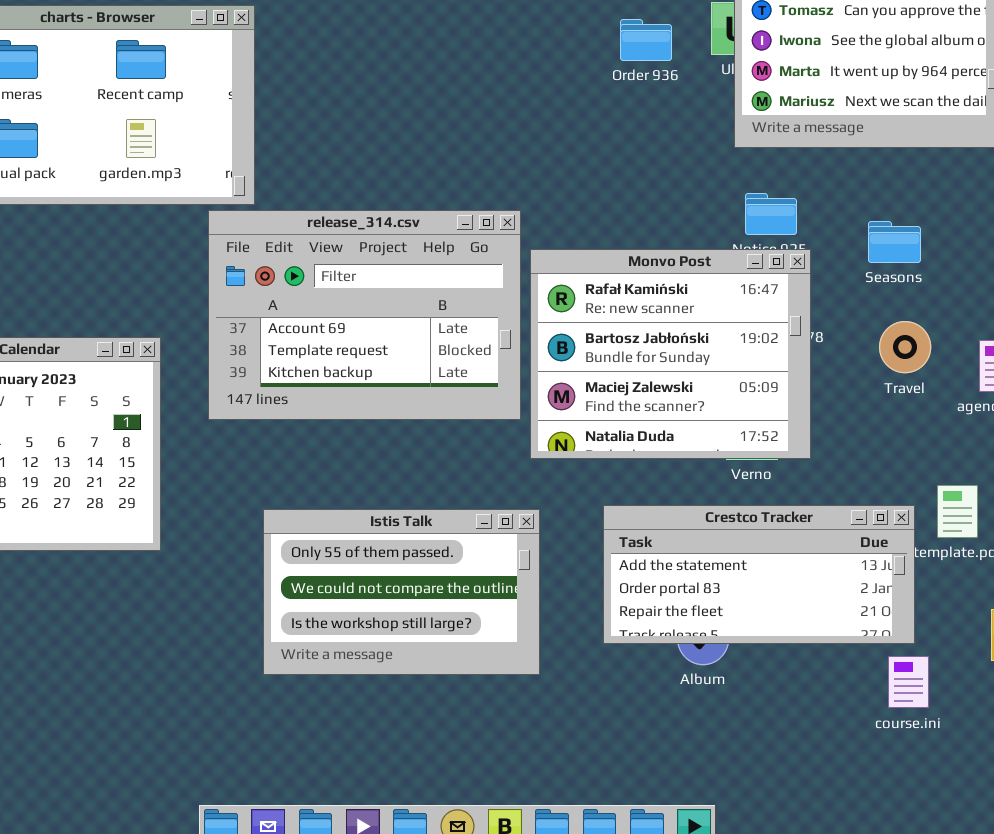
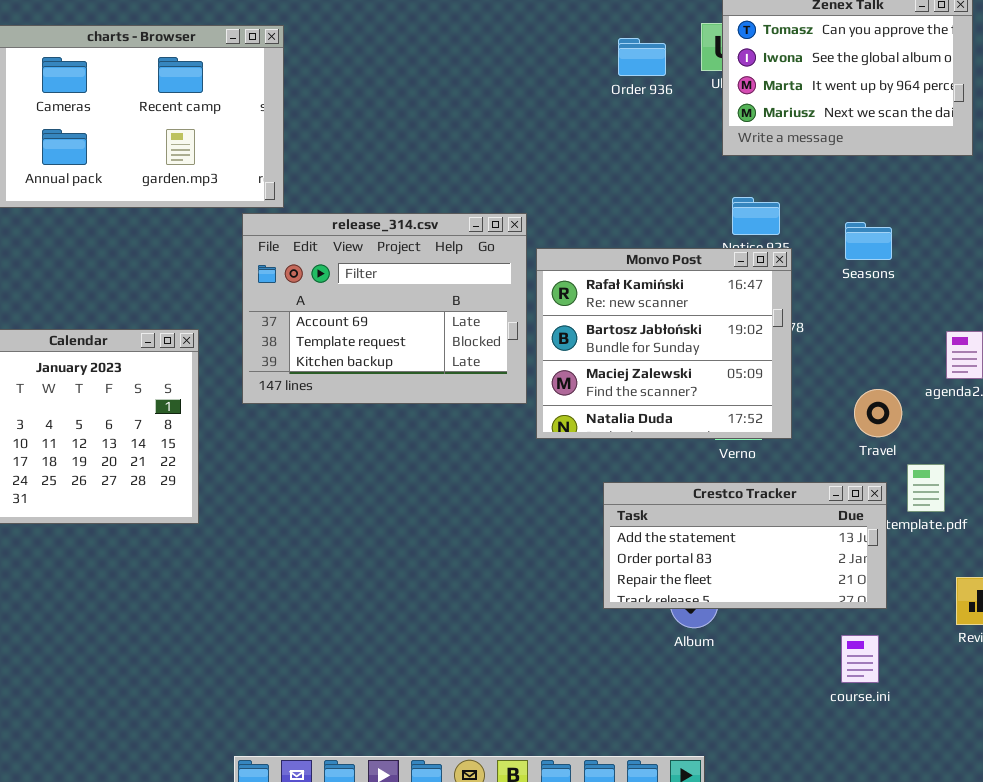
Travel: [879,321,931,373] -> [854,389,902,437], moved
Istis Talk: [263,509,540,675] -> none, closed
course.ini: [888,656,929,708] -> [841,635,879,683], moved

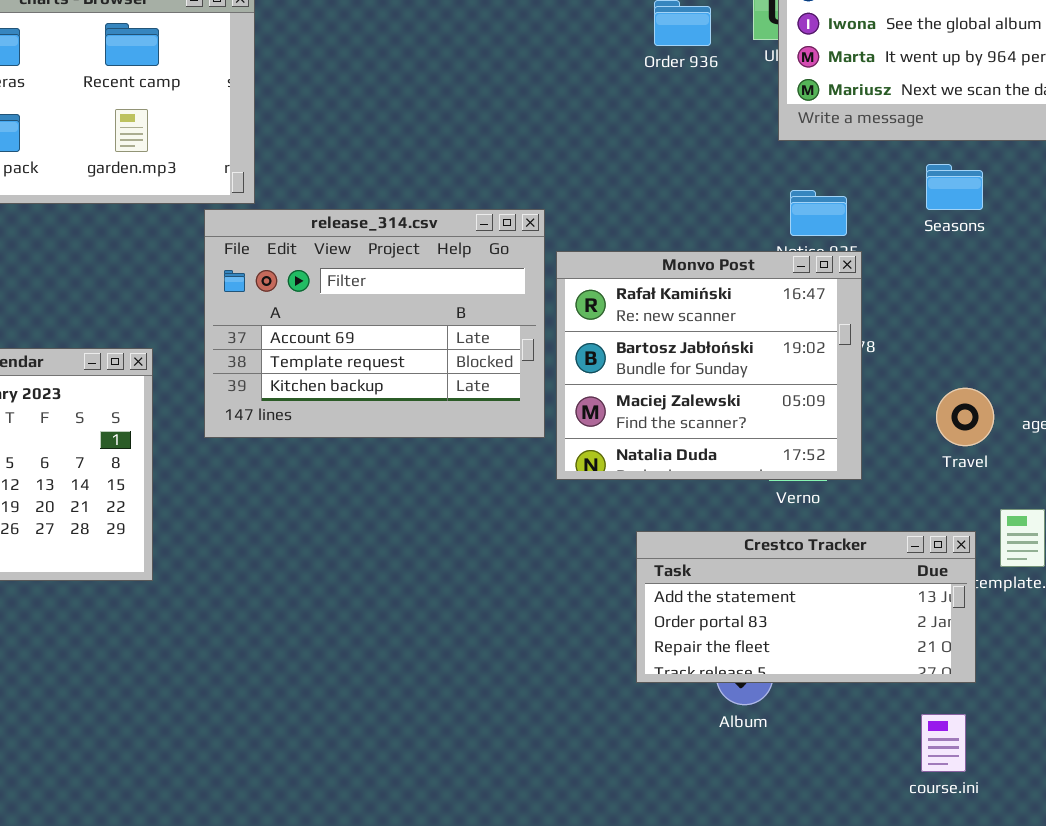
Seasons: [845,222,892,260] -> [926,164,983,210], moved
Travel: [854,389,902,437] -> [936,388,994,446], moved

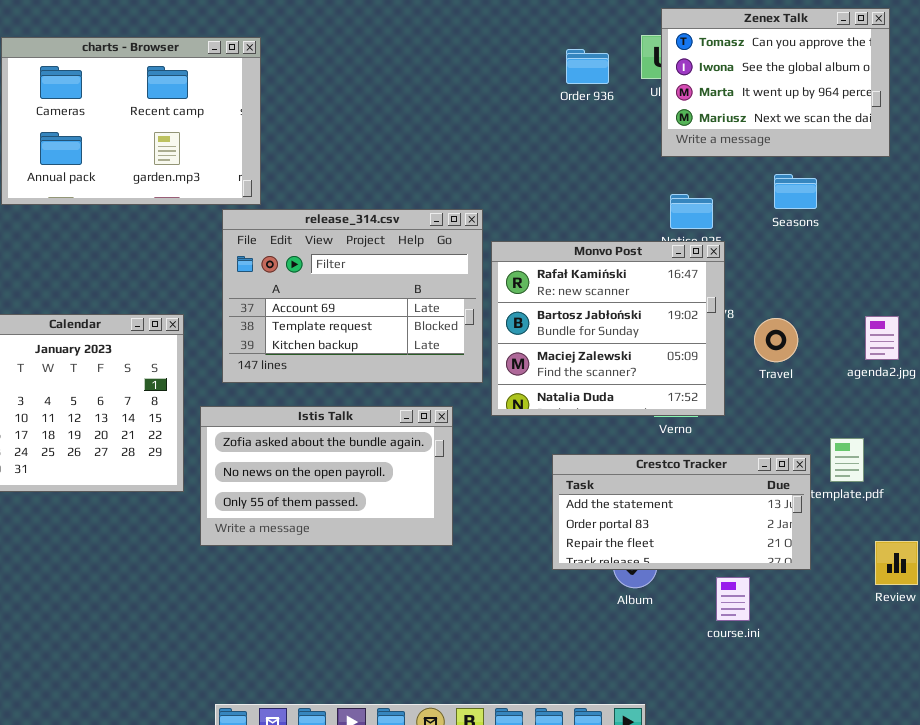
Travel: [936,388,994,446] -> [754,318,798,362], moved
Istis Talk: none -> [200,406,453,546], opened
course.ini: [921,714,966,772] -> [716,577,750,621], moved

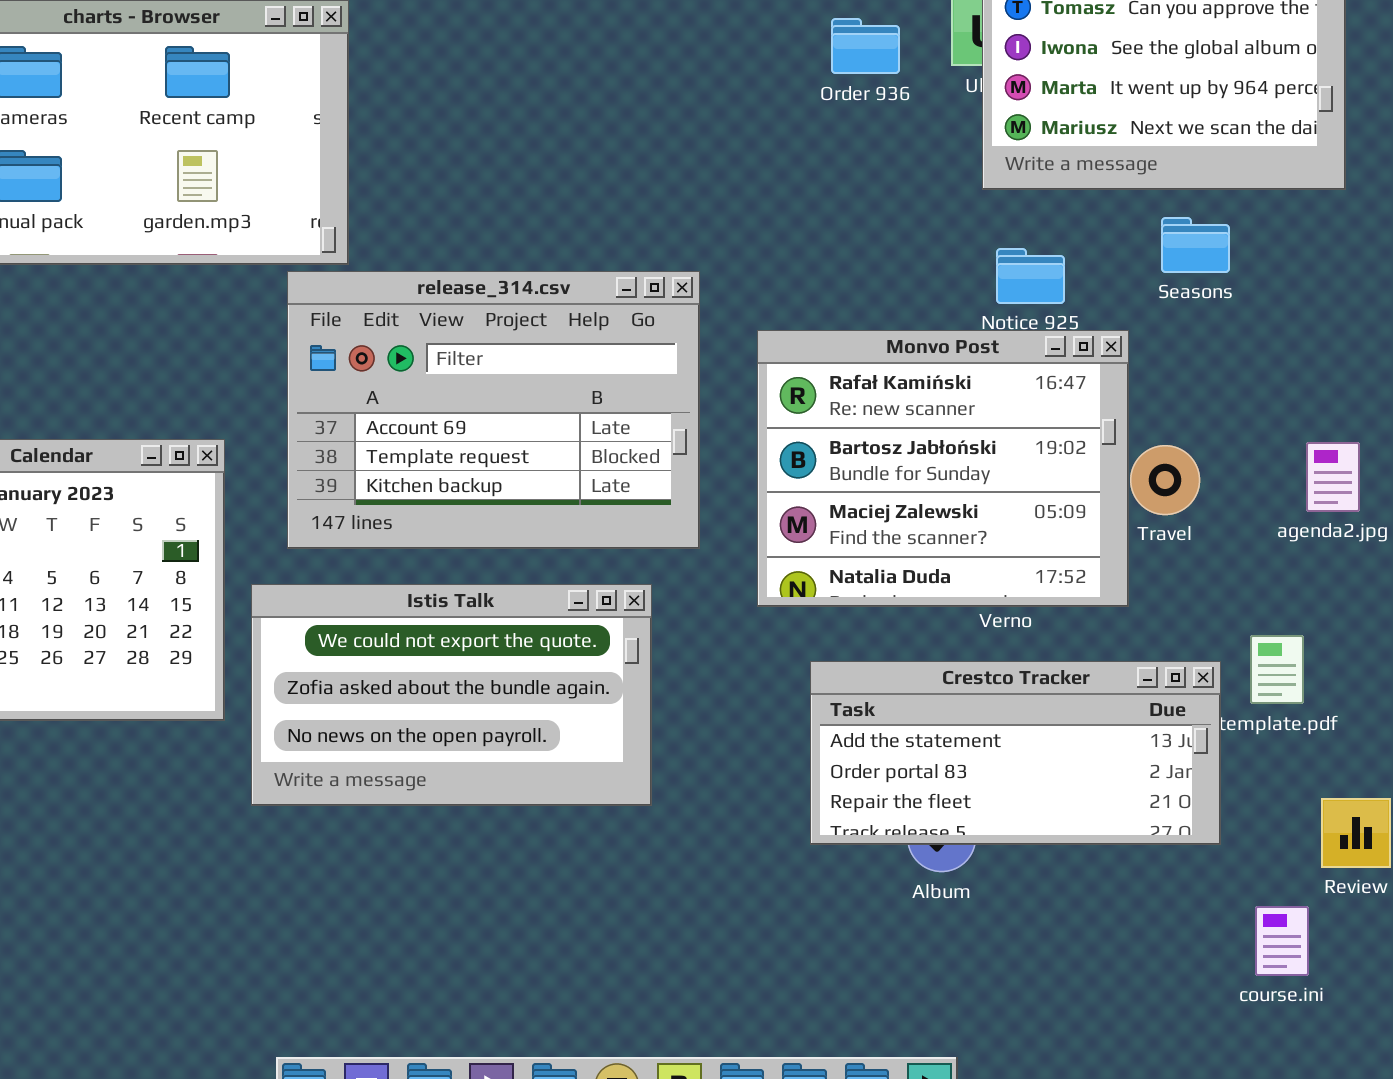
Monvo Post: [491,241,725,416] -> [757,330,1129,607], moved
Istis Talk: [200,406,453,546] -> [251,584,652,806], scrolled up 1 row
course.ini: [716,577,750,621] -> [1255,906,1309,976], moved

